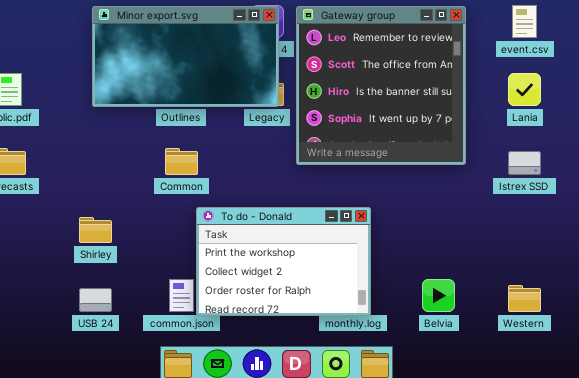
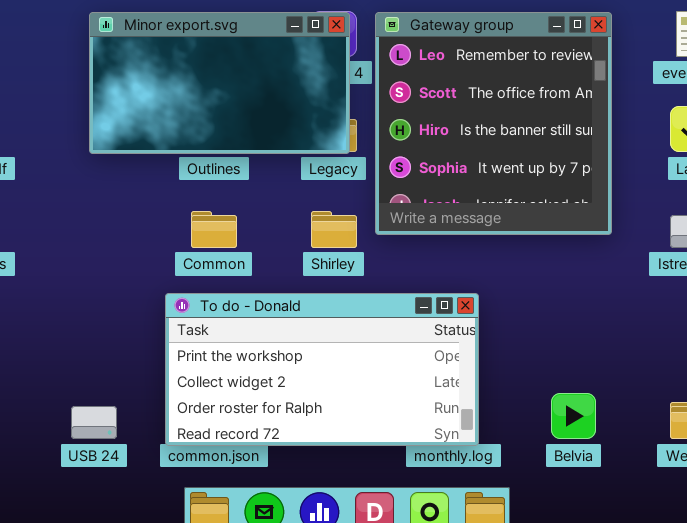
To do - Donald: [196,207,371,316] -> [165,293,479,446], resized
Shirley: [79,217,112,243] -> [311,211,357,248], moved

